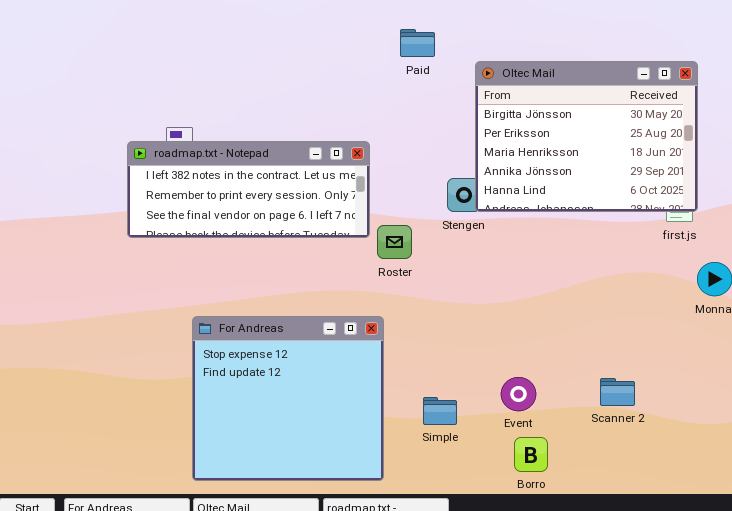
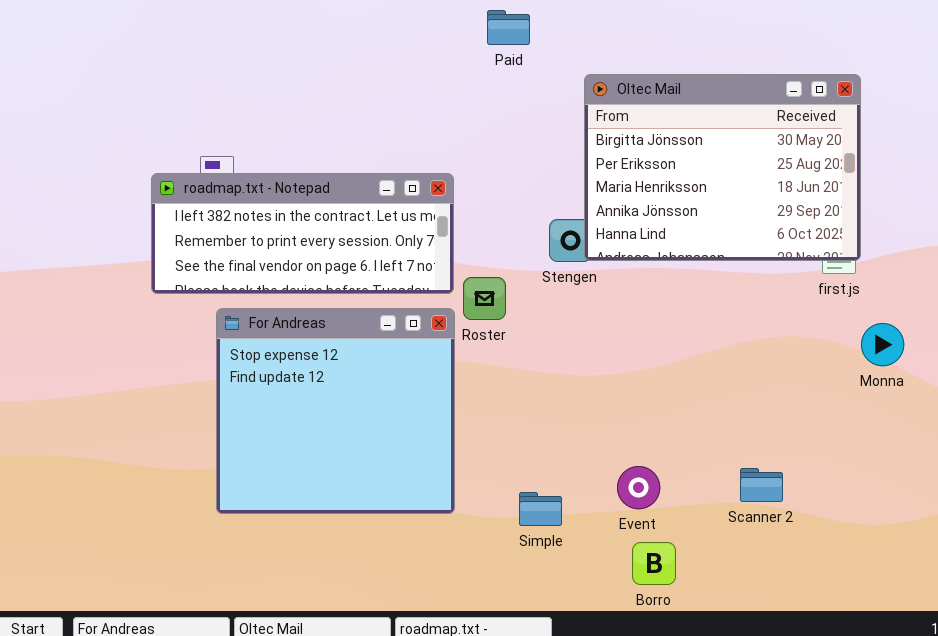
Paid: [400,29,435,57] -> [487,10,530,45], moved
For Andreas: [192,316,384,481] -> [216,308,455,514], moved

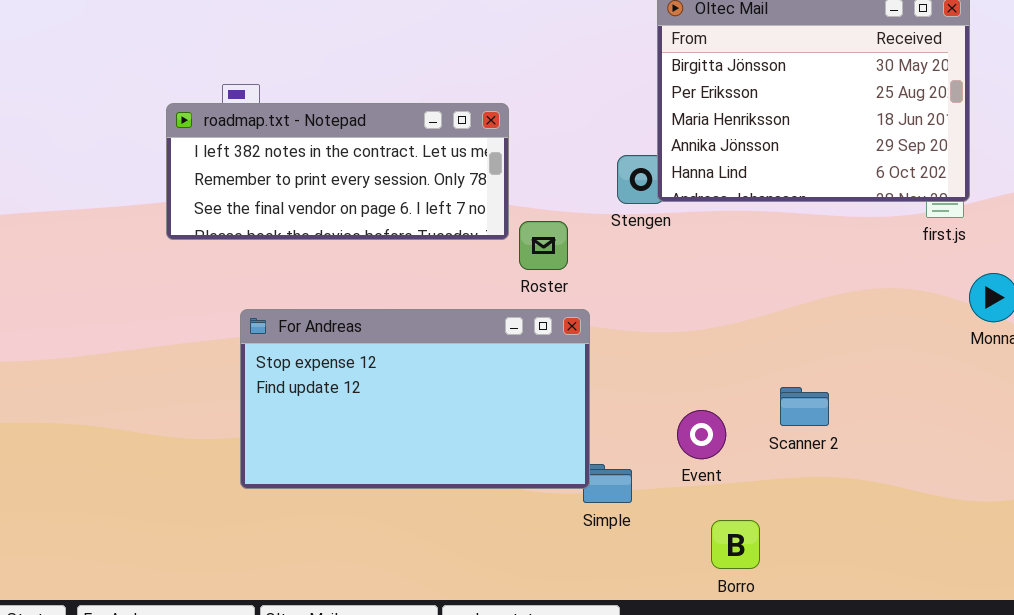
For Andreas: [216,308,455,514] -> [240,309,590,489], resized
Event: [617,466,660,509] -> [677,410,726,459], moved
Scanner 2: [740,468,783,502] -> [780,387,829,426], moved

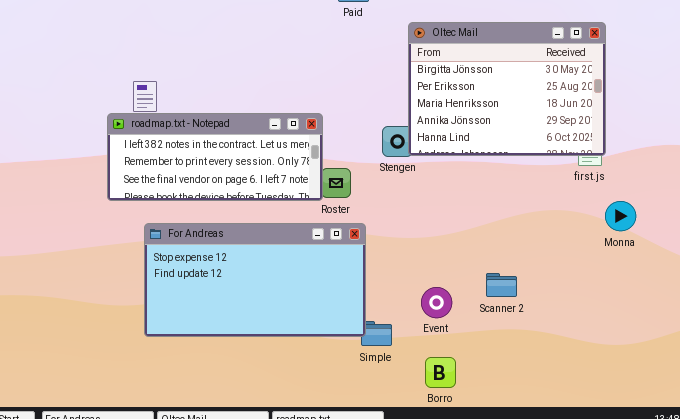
roadmap.txt - Notepad: [166,103,509,240] -> [107,113,323,201], moved
Borro: [711,520,760,569] -> [425,357,456,388], moved

